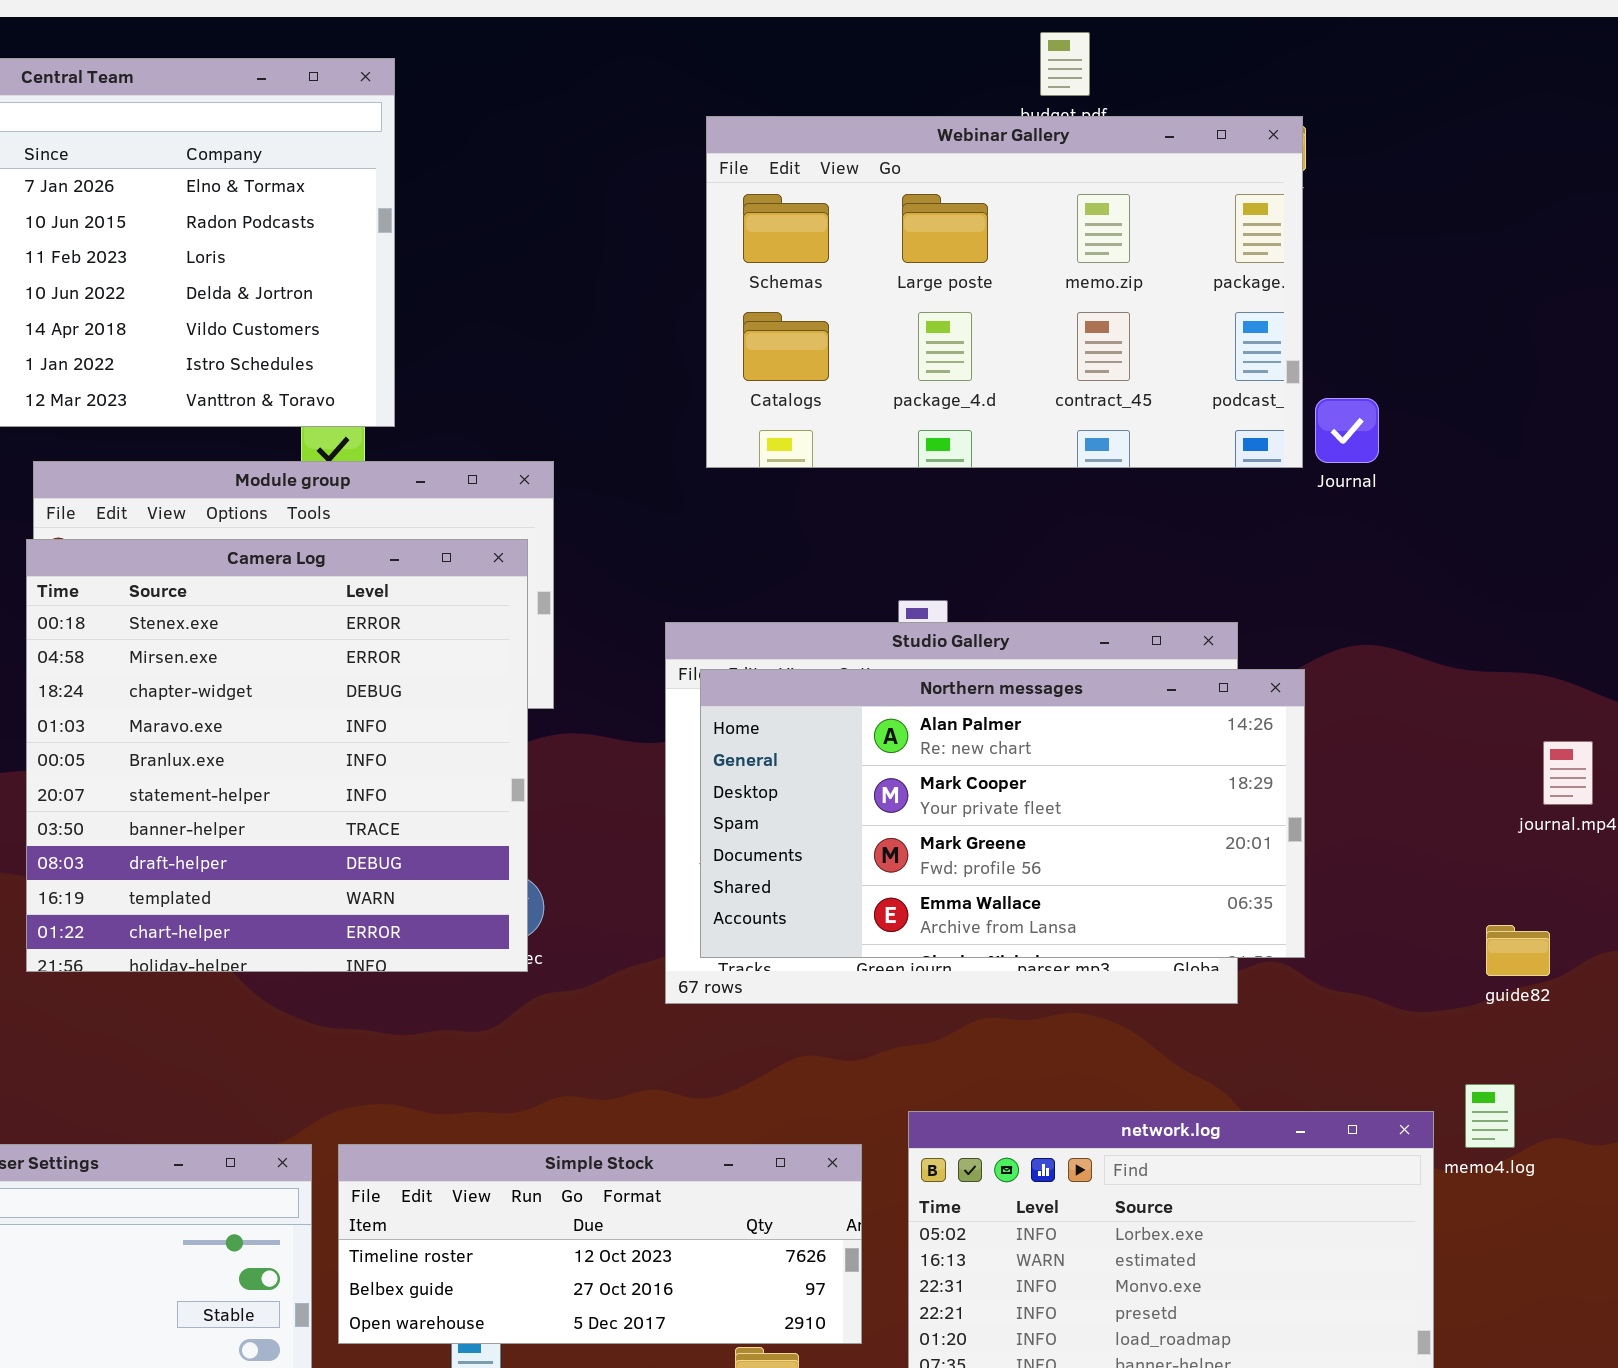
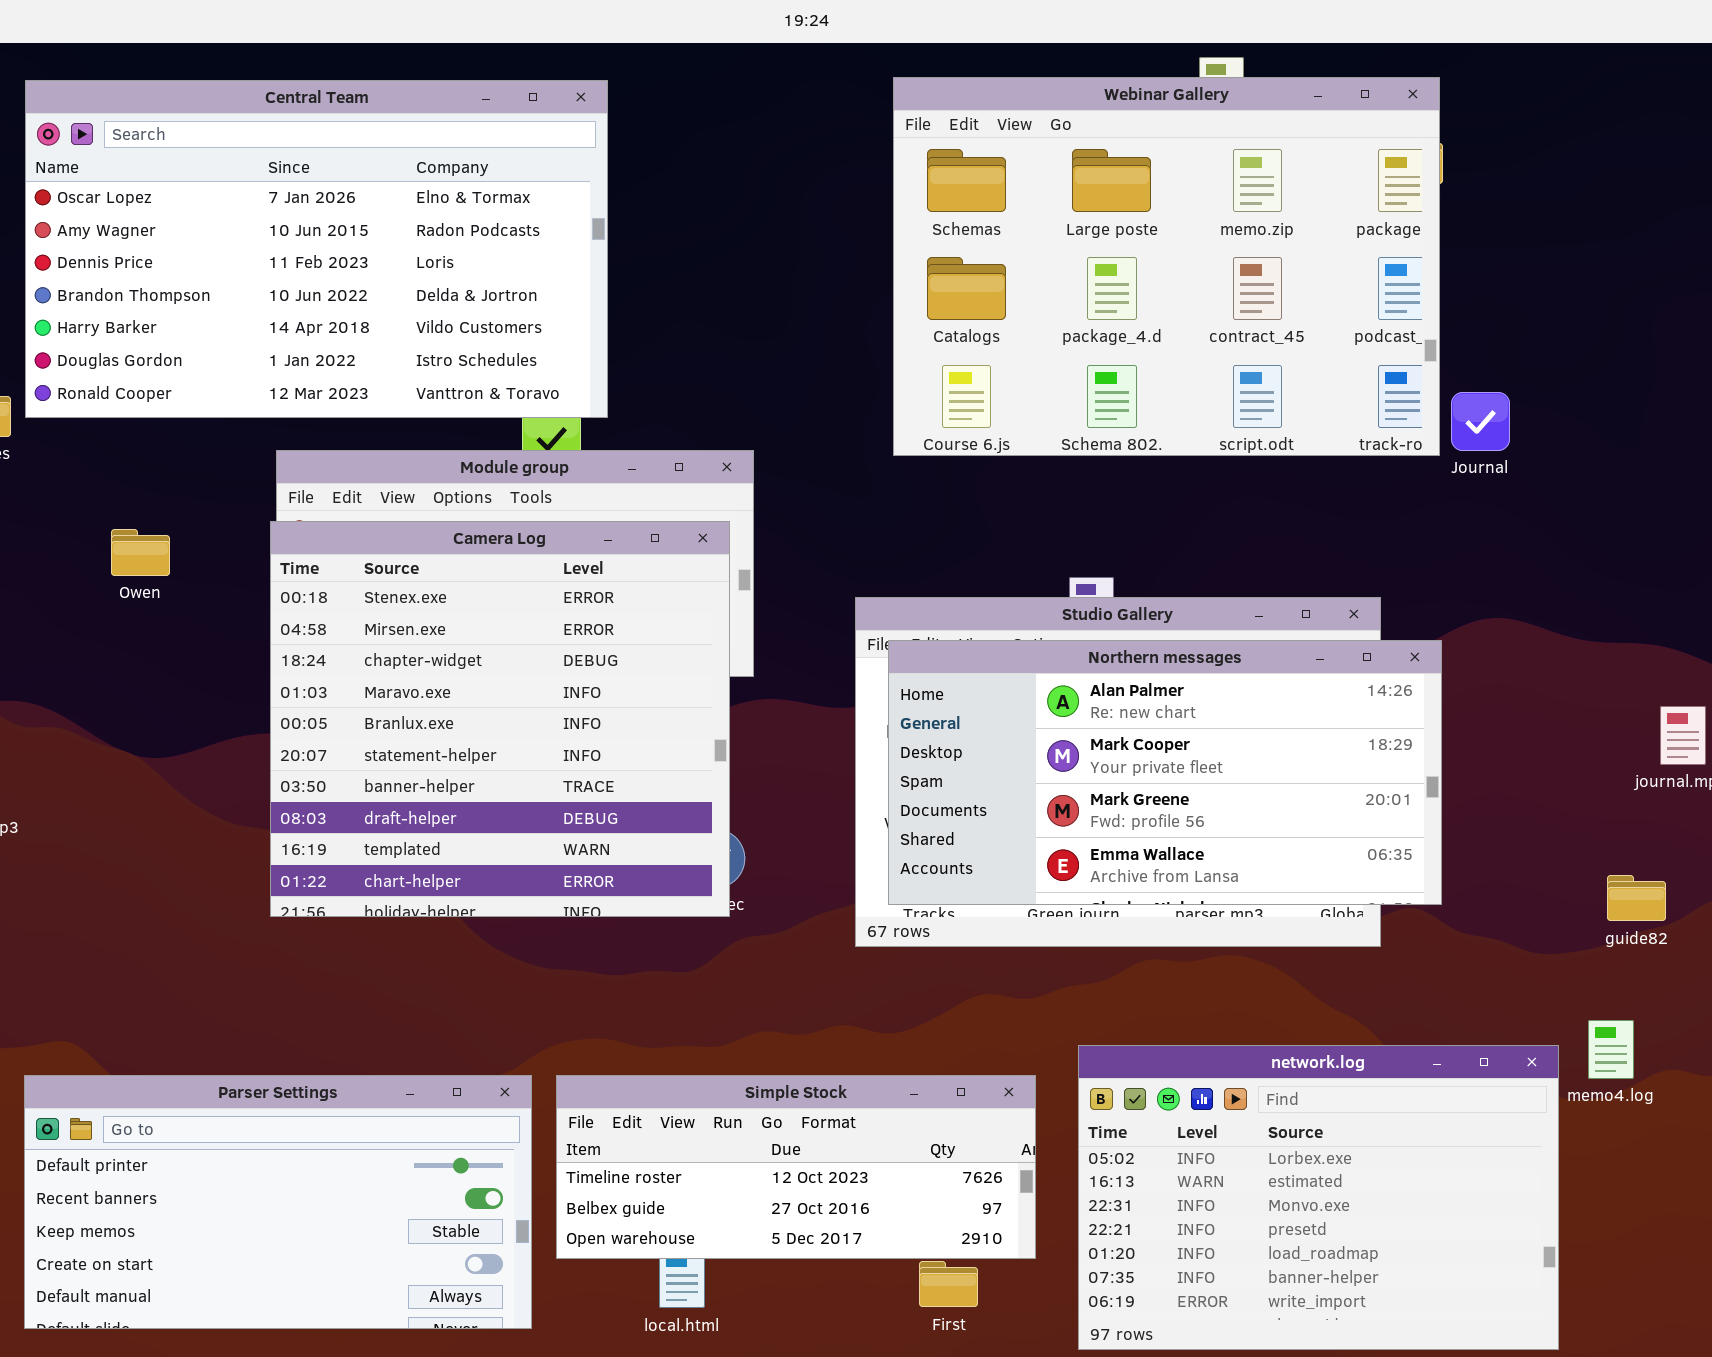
Webinar Gallery: [706,116,1303,468] -> [893,77,1440,456], resized

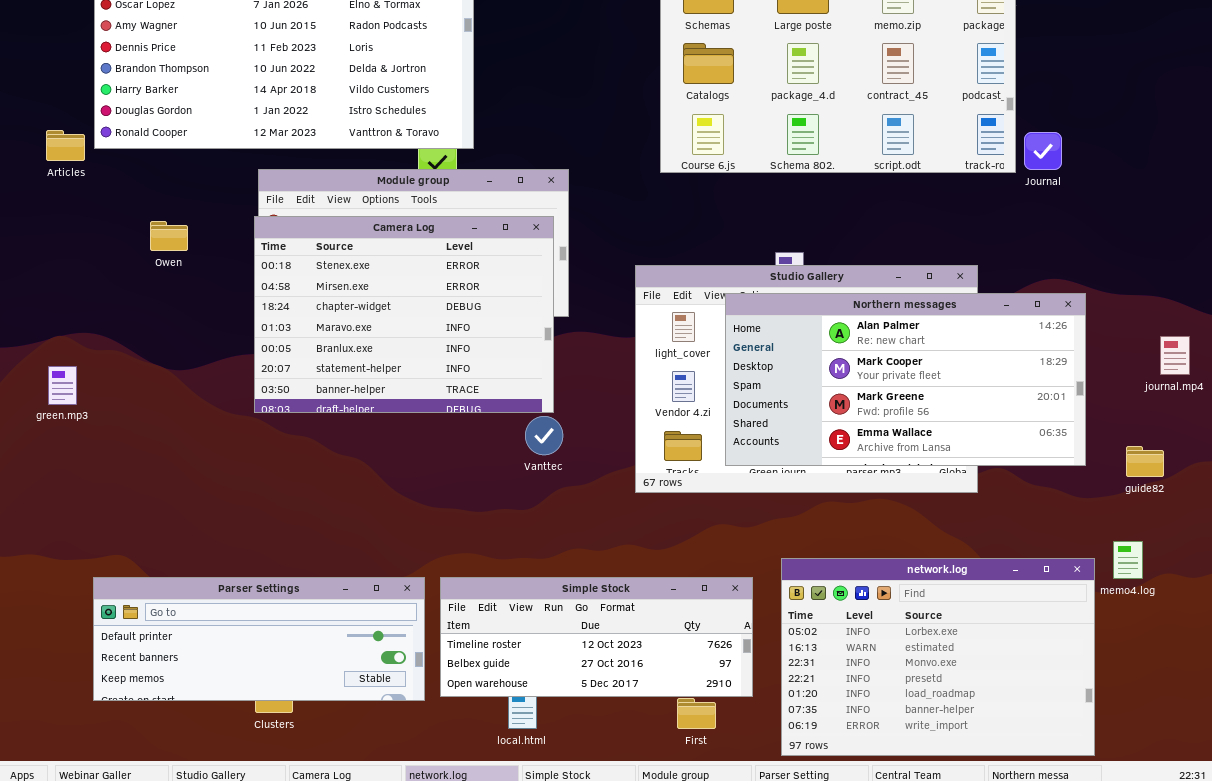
Camera Log: [270,521,730,917] -> [254,216,554,413], resized
Northern messages: [888,640,1442,905] -> [725,293,1086,466], moved
Parser Settings: [24,1075,532,1329] -> [93,577,425,701], resized

